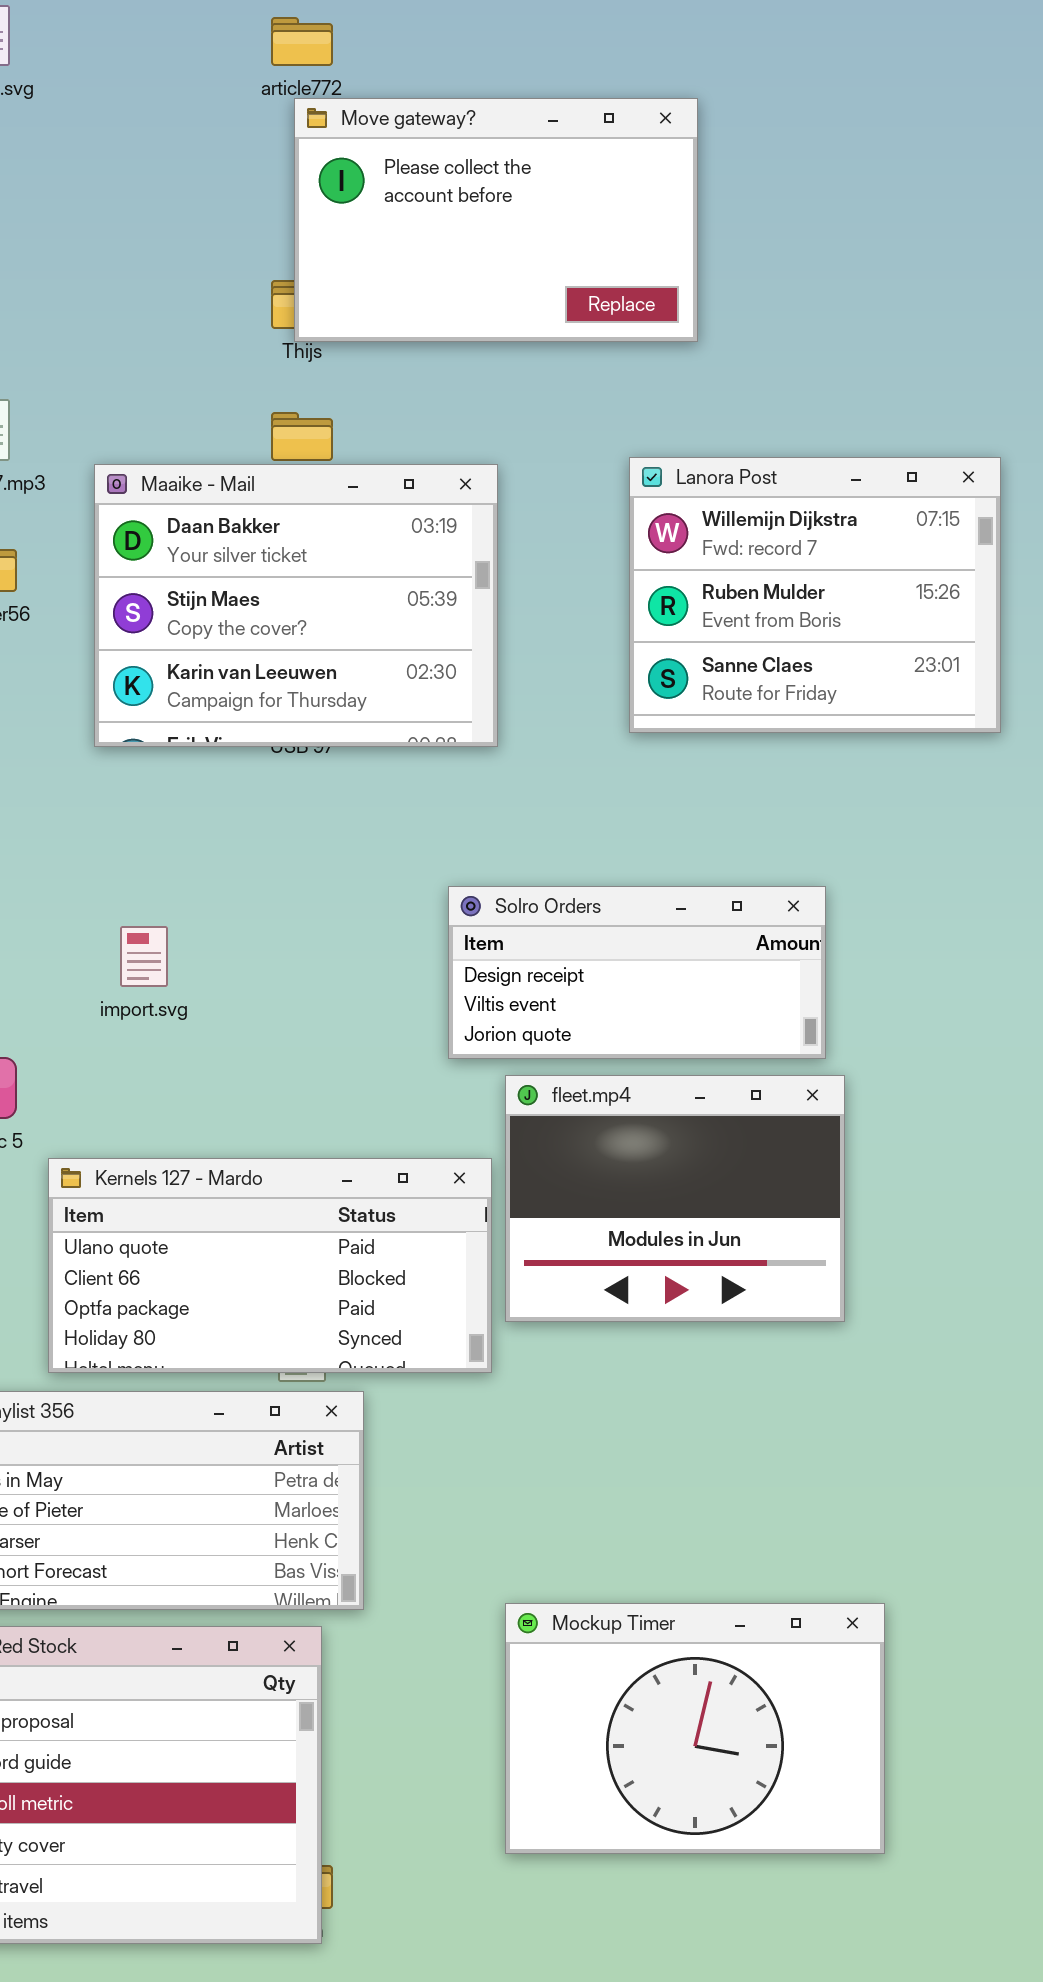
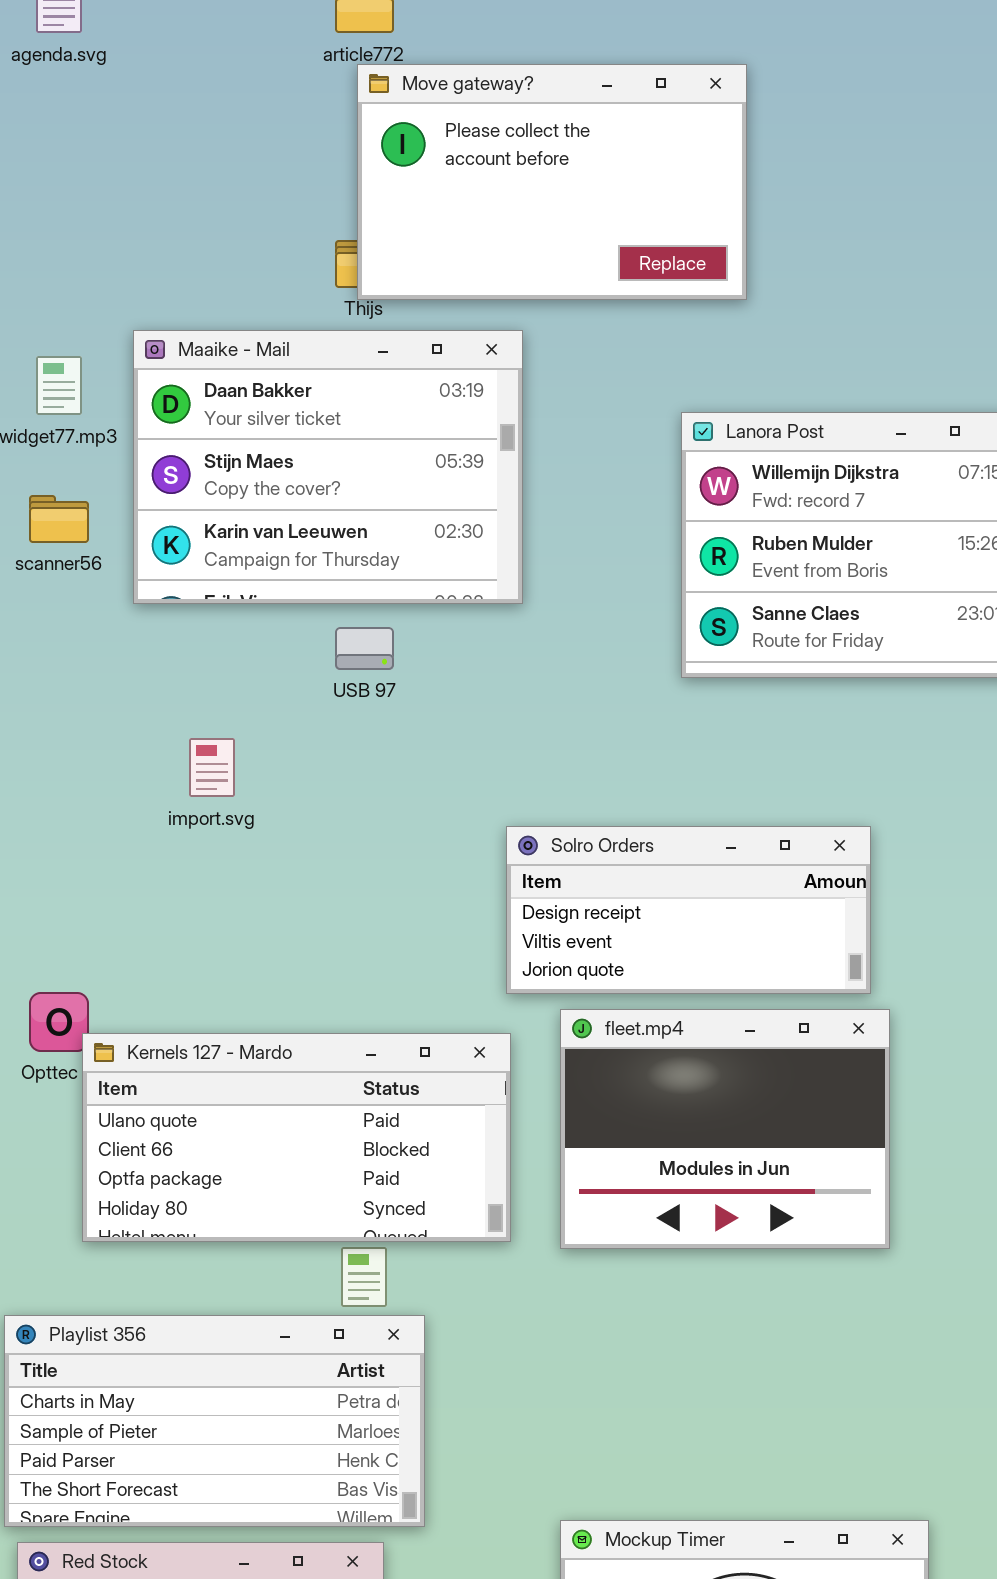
Maaike - Mail: [94,464,498,747] -> [133,330,523,604], moved
import.svg: [120,926,168,987] -> [189,738,235,797], moved
Kernels 127 - Mardo: [48,1158,492,1373] -> [82,1033,511,1242], moved

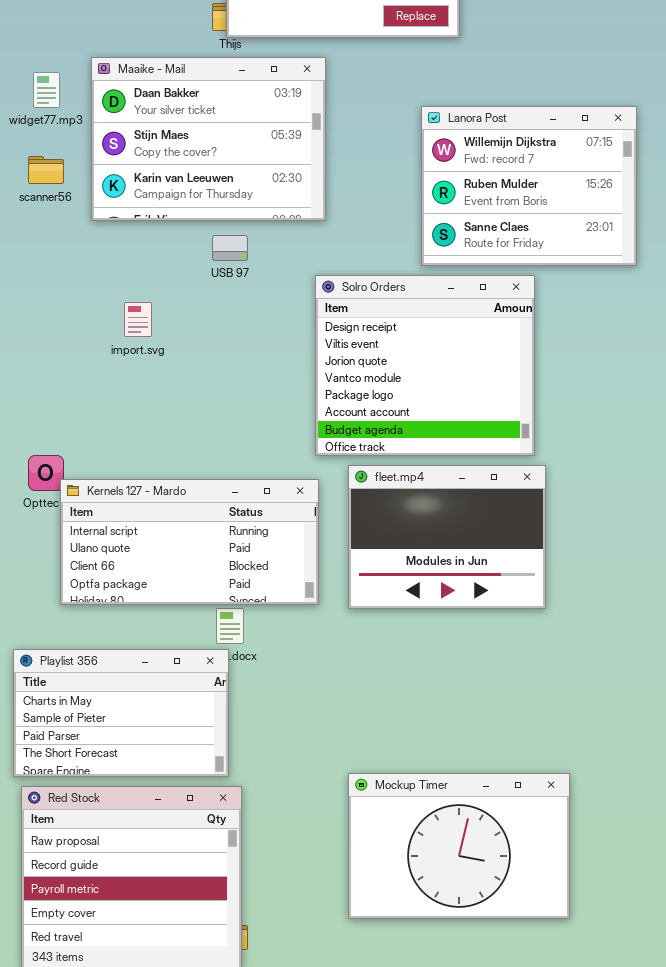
Solro Orders: [506,826,871,994] -> [315,275,535,456], resized
Kernels 127 - Mardo: [82,1033,511,1242] -> [60,479,319,605], scrolled up 1 row
Playlist 356: [4,1315,425,1527] -> [13,649,229,777], resized

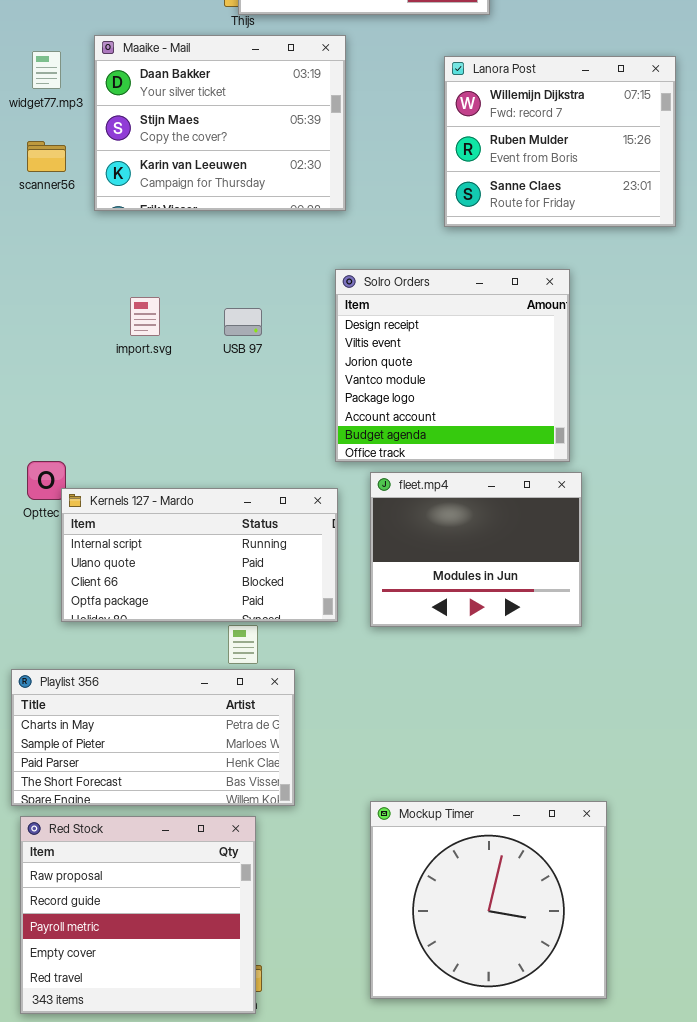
Lanora Post: [421,106,637,266] -> [444,56,676,227], moved
USB 97: [212,235,248,261] -> [224,308,262,336], moved
Playlist 356: [13,649,229,777] -> [11,669,295,806], resized
Mockup Timer: [348,773,570,919] -> [370,801,607,999], resized

